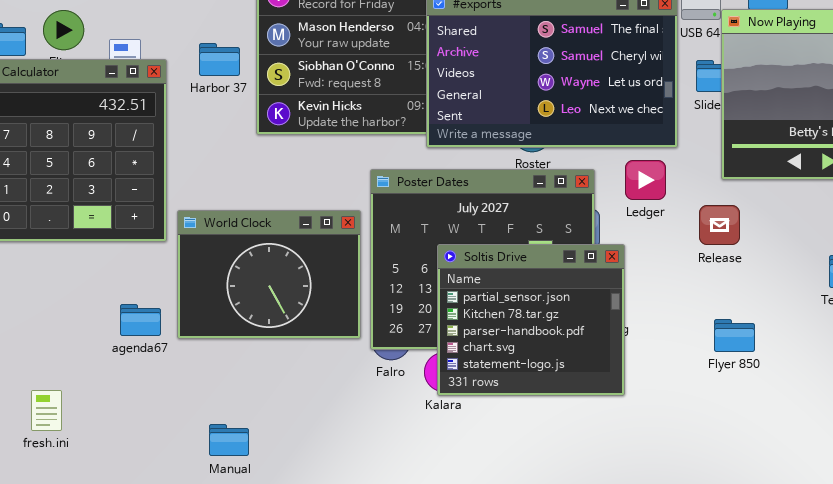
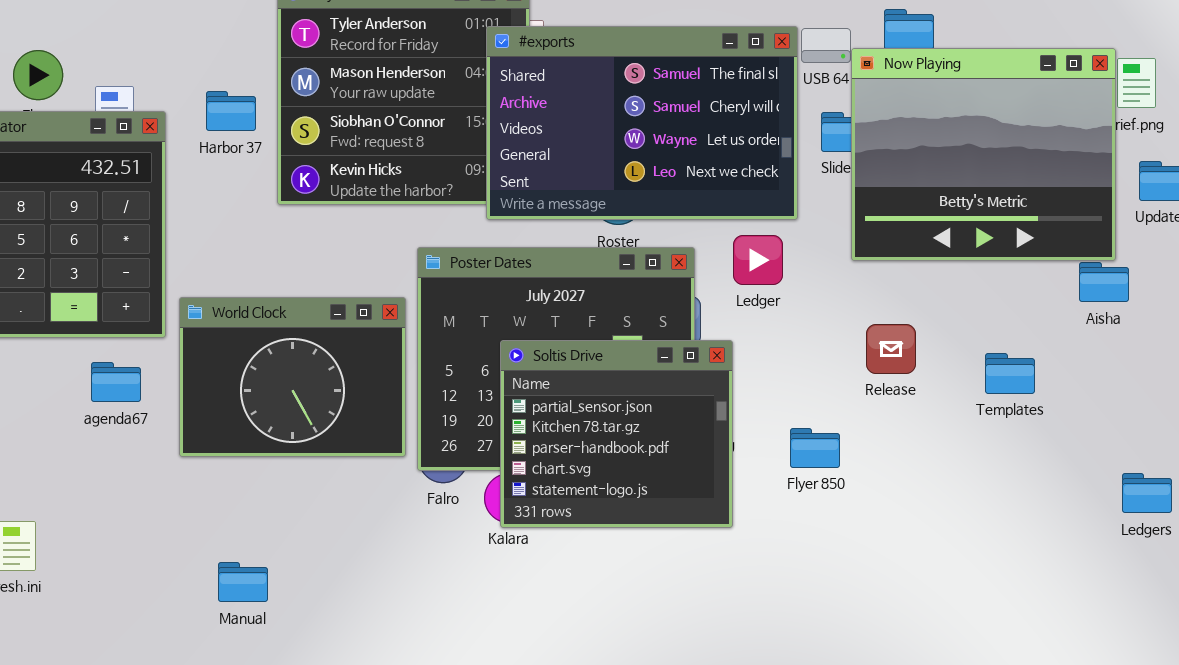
Release: [699,205,740,245] -> [866,324,916,374], moved
agenda67: [120,304,161,336] -> [91,362,141,402], moved
Flyer 850: [714,319,755,352] -> [790,428,840,468], moved

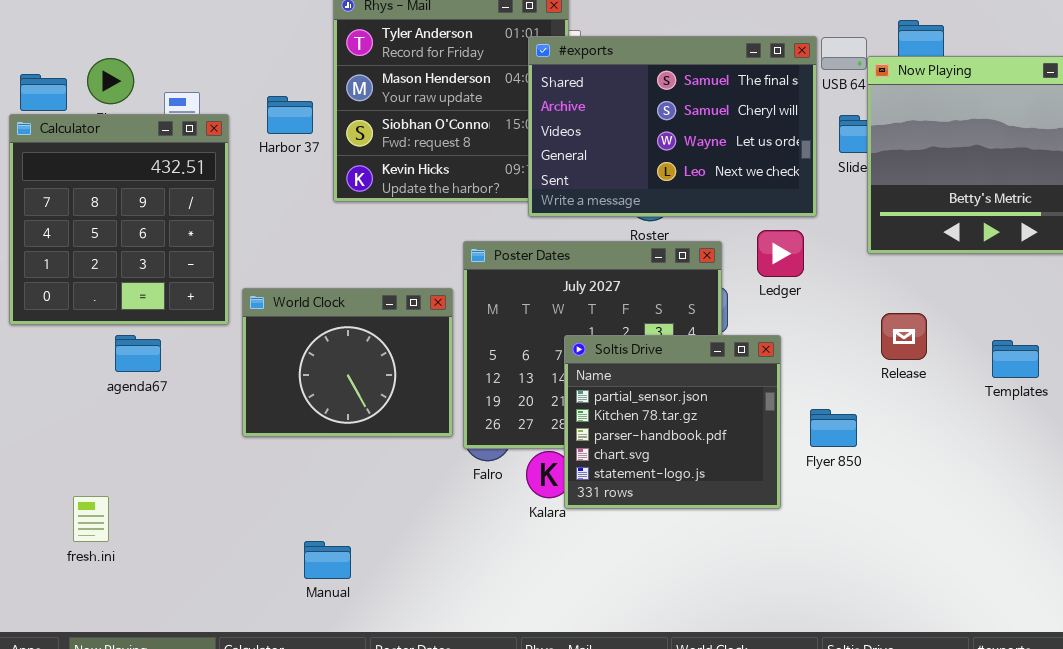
Soltis Drive: [500,340,733,528] -> [564,335,781,509], moved
agenda67: [91,362,141,402] -> [115,335,161,372], moved
Manual: [218,562,268,602] -> [304,541,351,579], moved

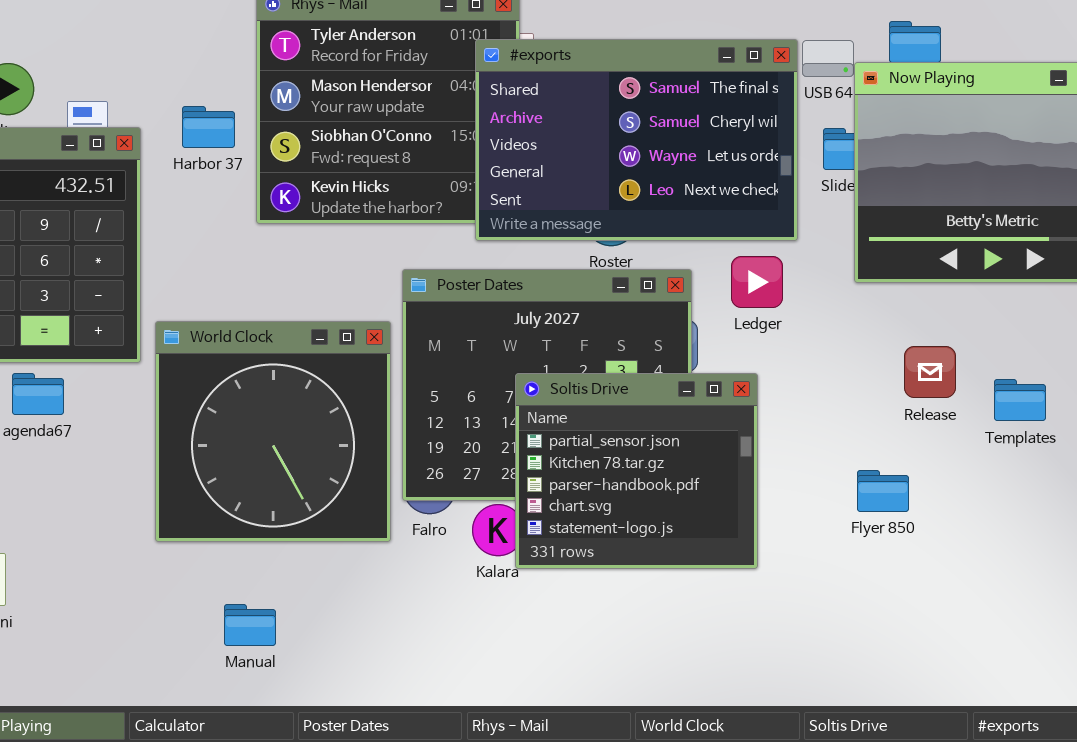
World Clock: [242,288,453,437] -> [155,321,391,542], resized
Release: [881,313,927,360] -> [904,346,956,398], moved
Flyer 850: [810,409,857,447] -> [857,470,909,512], moved

